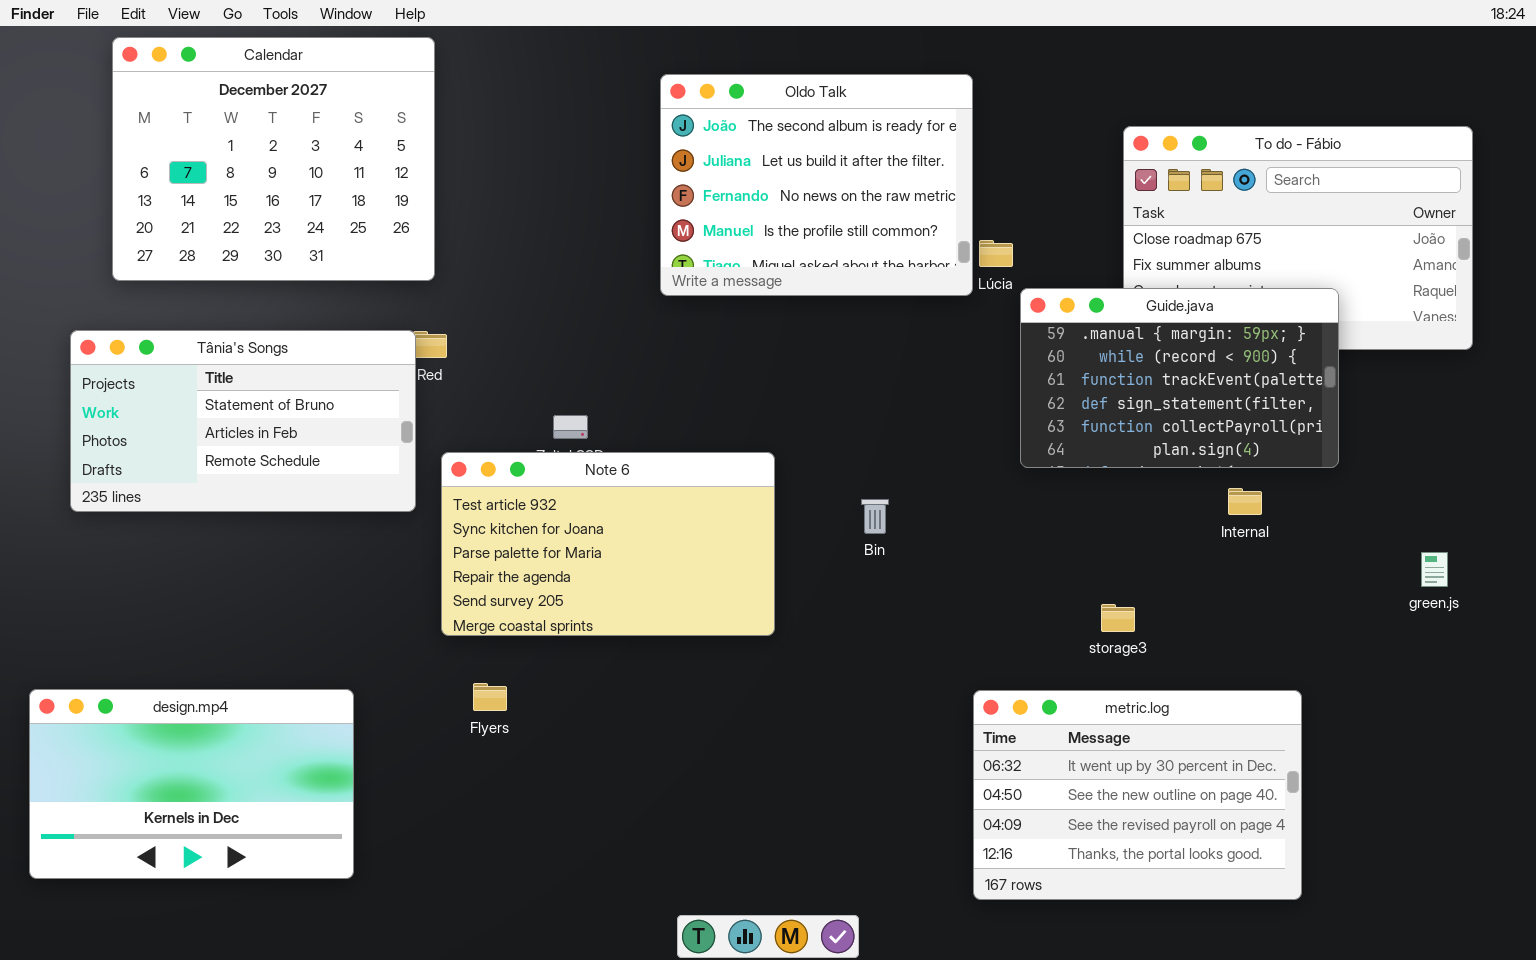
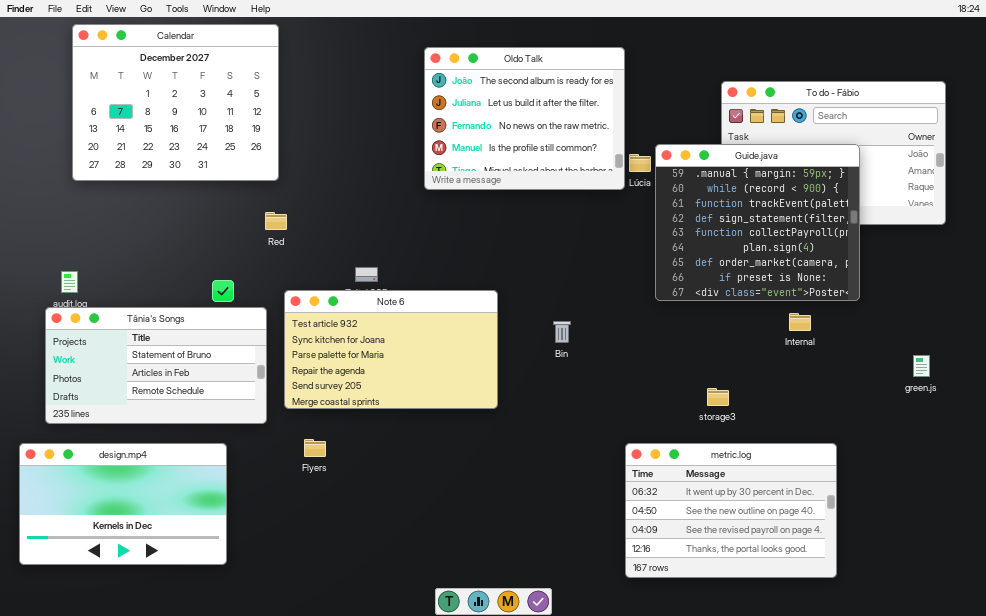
Guide.java: [1020,288,1339,468] -> [655,144,860,301], resized
Tânia's Songs: [70,330,416,512] -> [45,307,267,424], moved

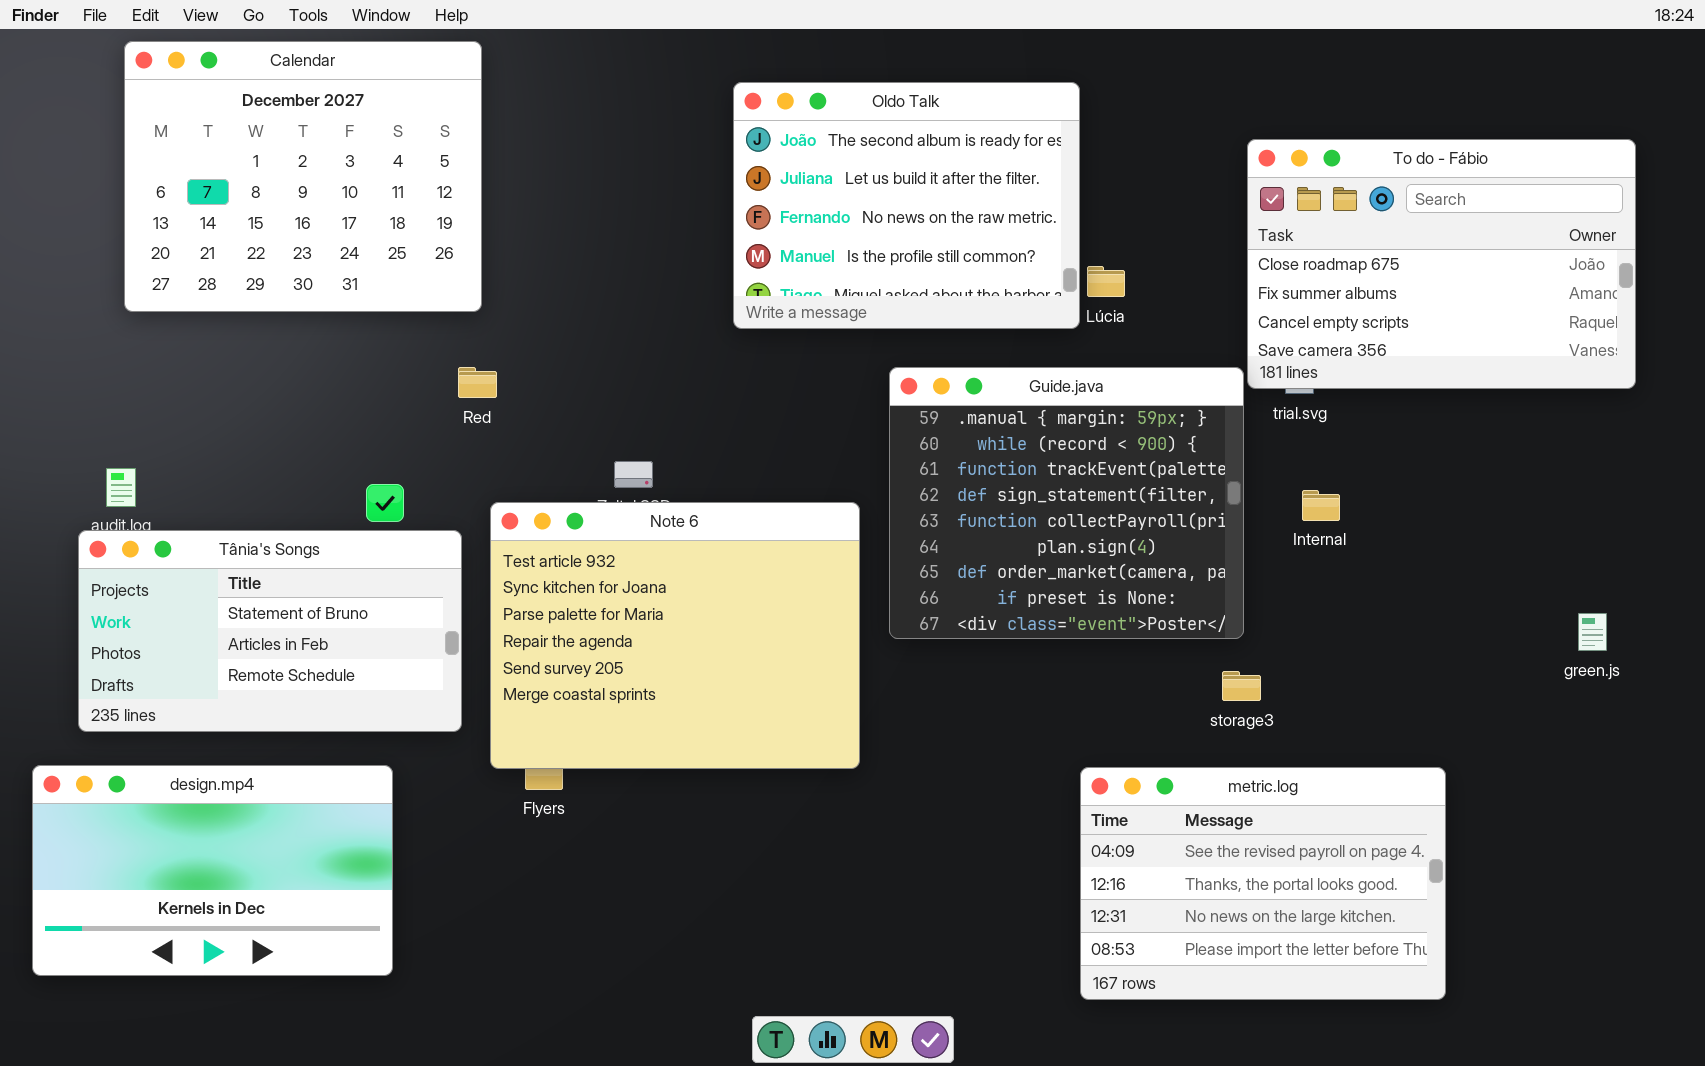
Guide.java: [655,144,860,301] -> [889,367,1244,639], moved
Note 6: [284,290,498,409] -> [490,502,860,769], resized
Internal: [789,313,811,331] -> [1302,490,1340,521], moved
metric.log: [625,443,837,578] -> [1080,767,1446,1000], scrolled down 2 rows

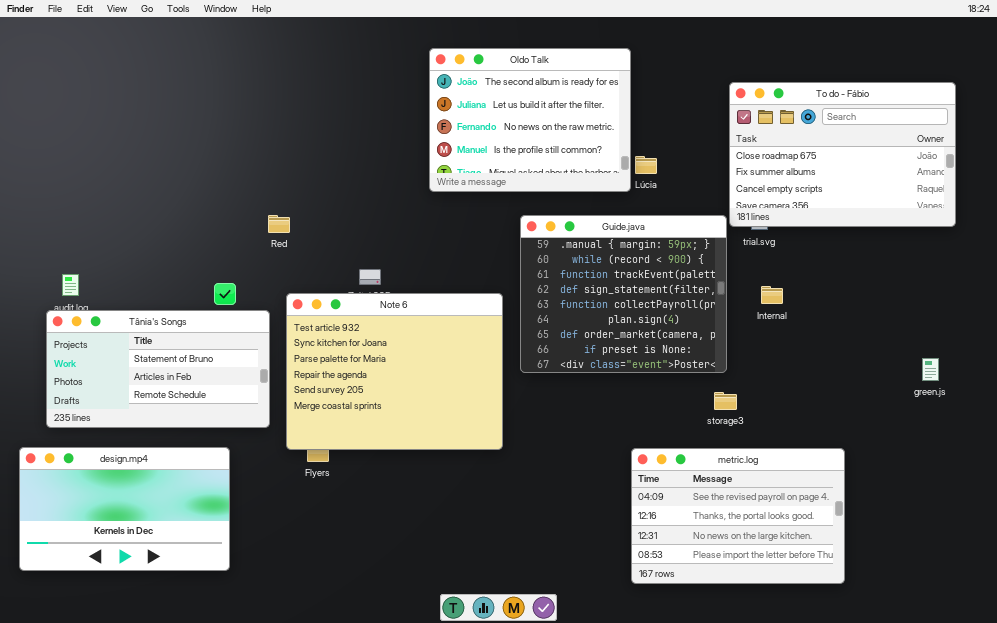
Calendar: [124,41,482,312] -> none, closed

